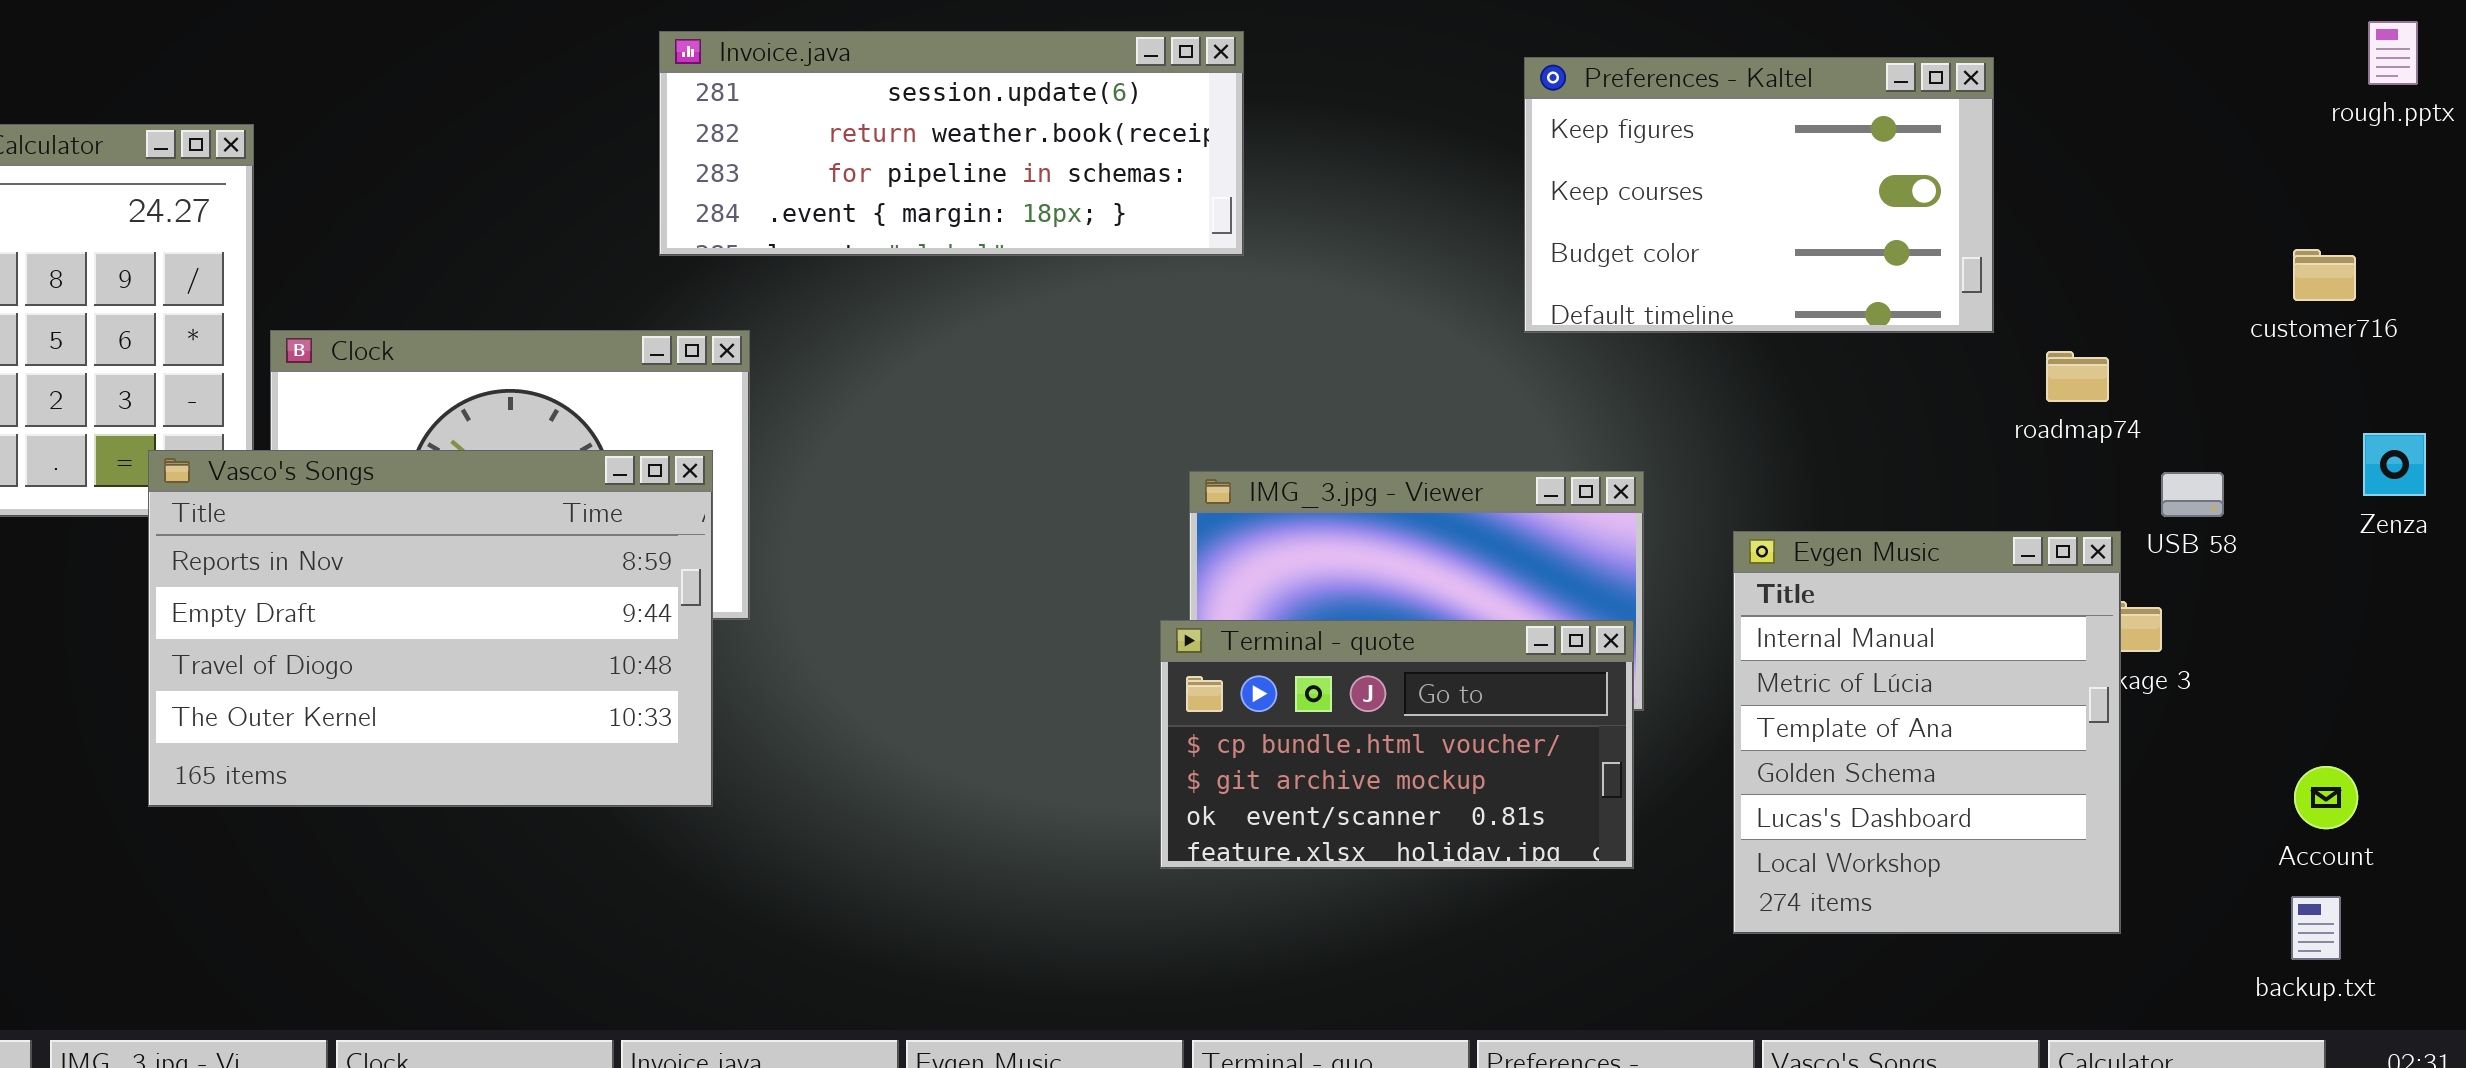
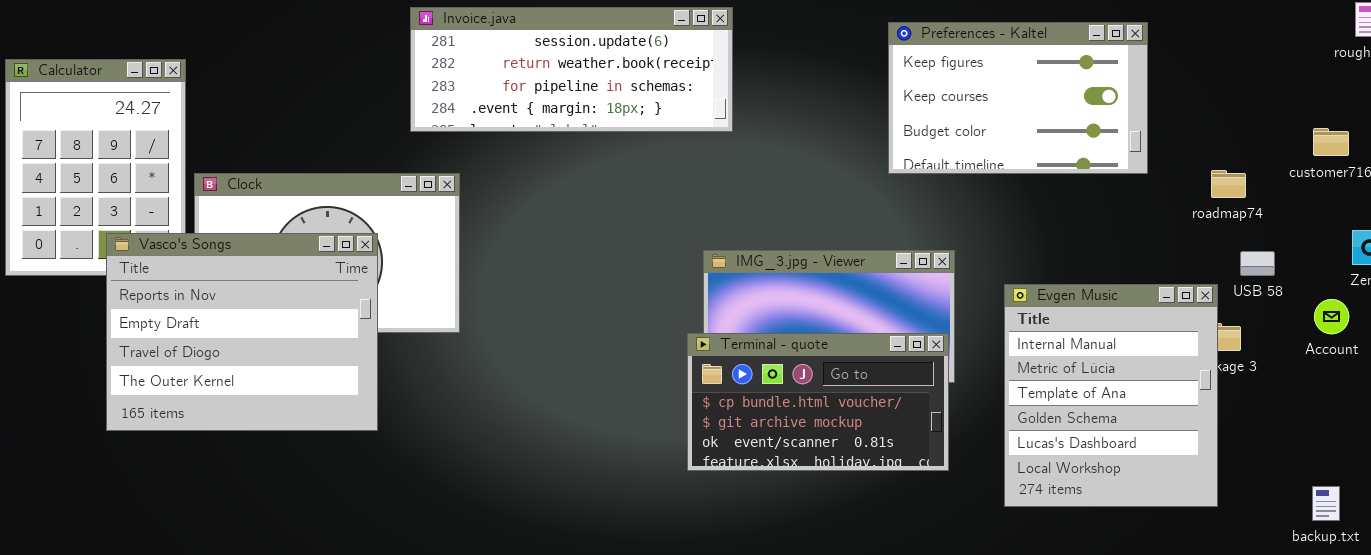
roadmap74: [2046,351,2109,402] -> [1211,170,1246,198], moved
Vasco's Songs: [148,450,713,807] -> [106,233,378,431], moved, resized
Account: [2294,766,2358,829] -> [1314,299,1349,334], moved

